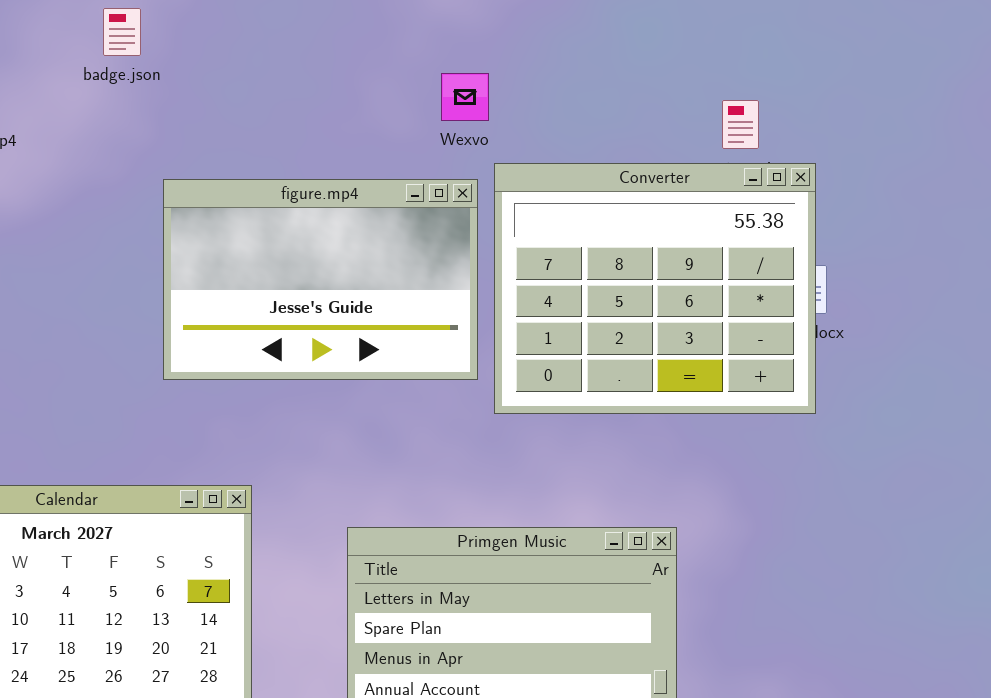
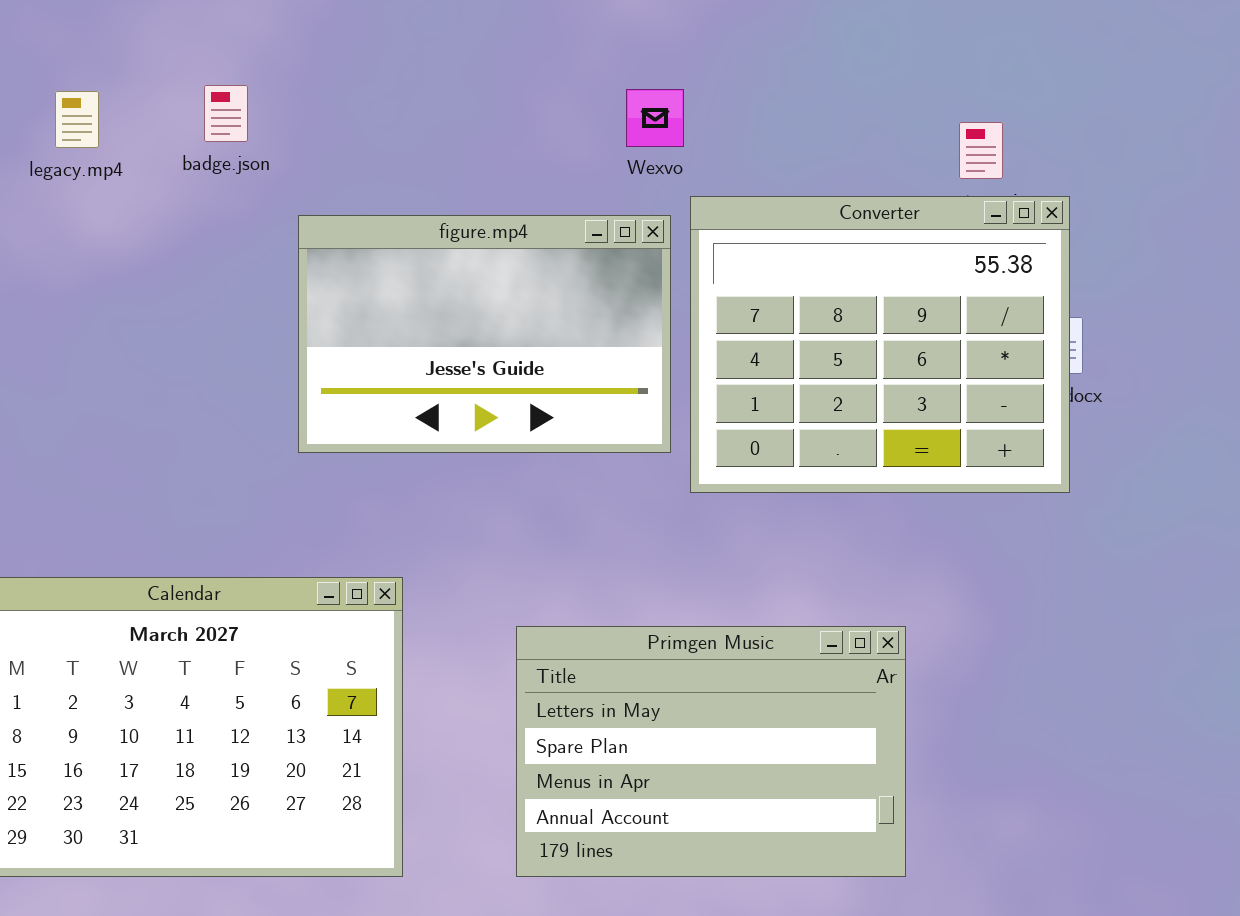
badge.json: [103,8,141,56] -> [204,85,248,142], moved

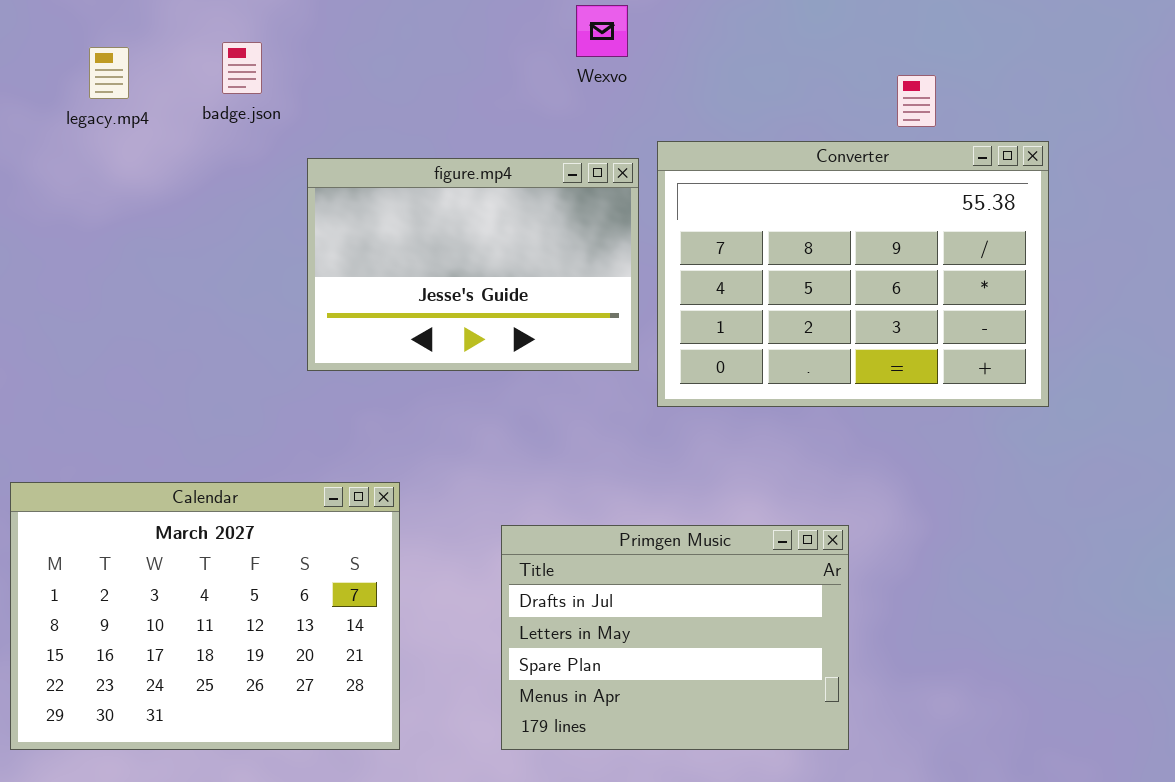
Wexvo: [626,89,684,147] -> [576,5,628,57], moved
Converter: [690,196,1070,493] -> [657,141,1049,407], resized
Primgen Music: [516,626,906,877] -> [501,525,849,750], scrolled up 1 row

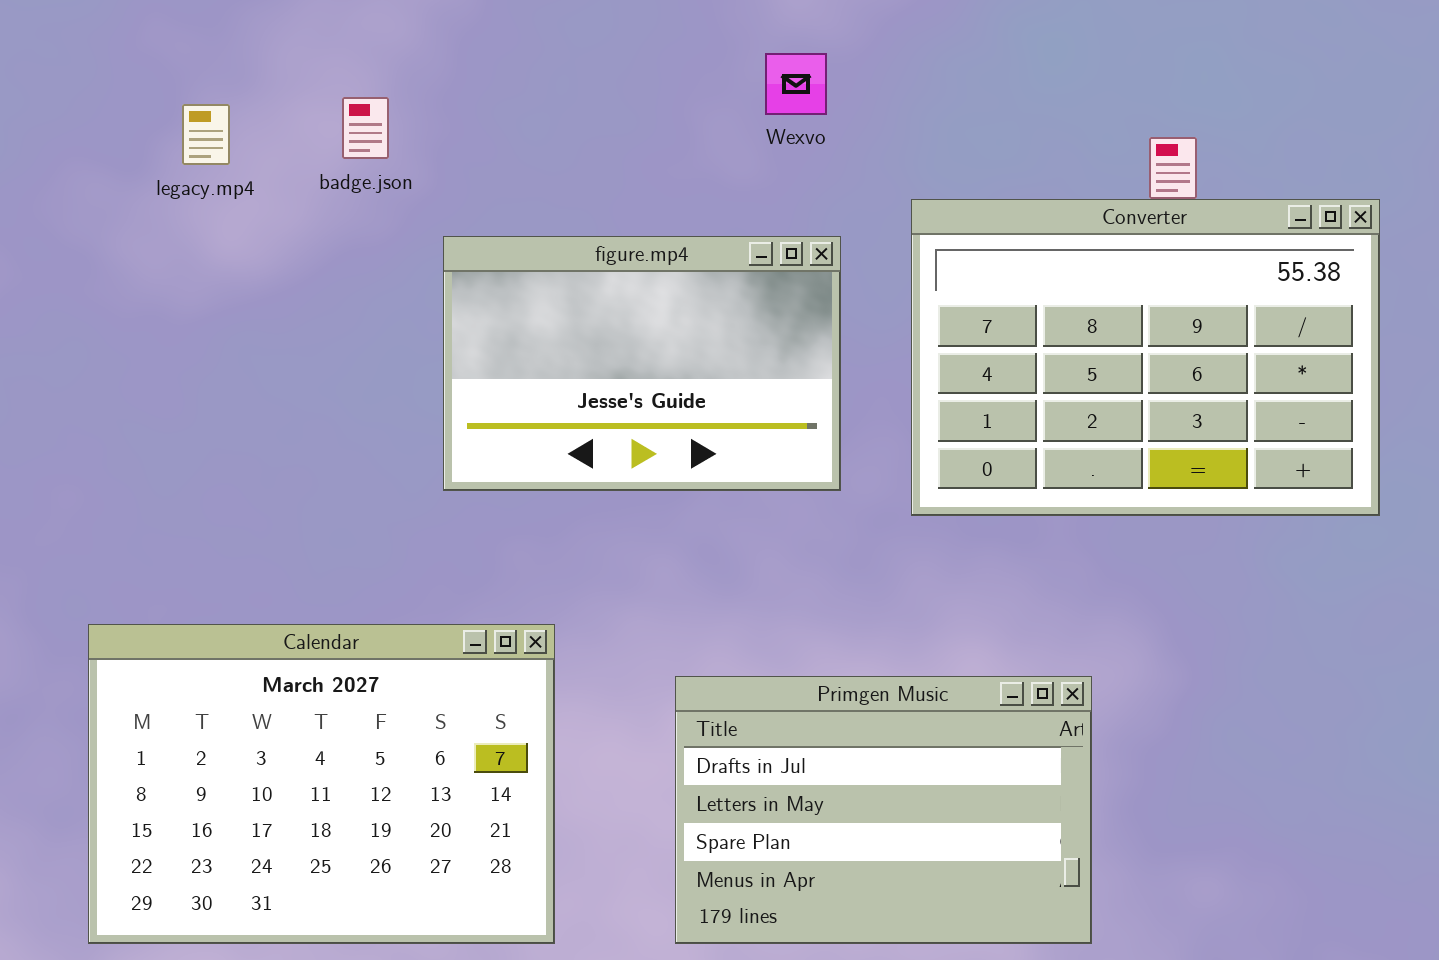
Converter: [657,141,1049,407] -> [911,199,1380,516], moved

